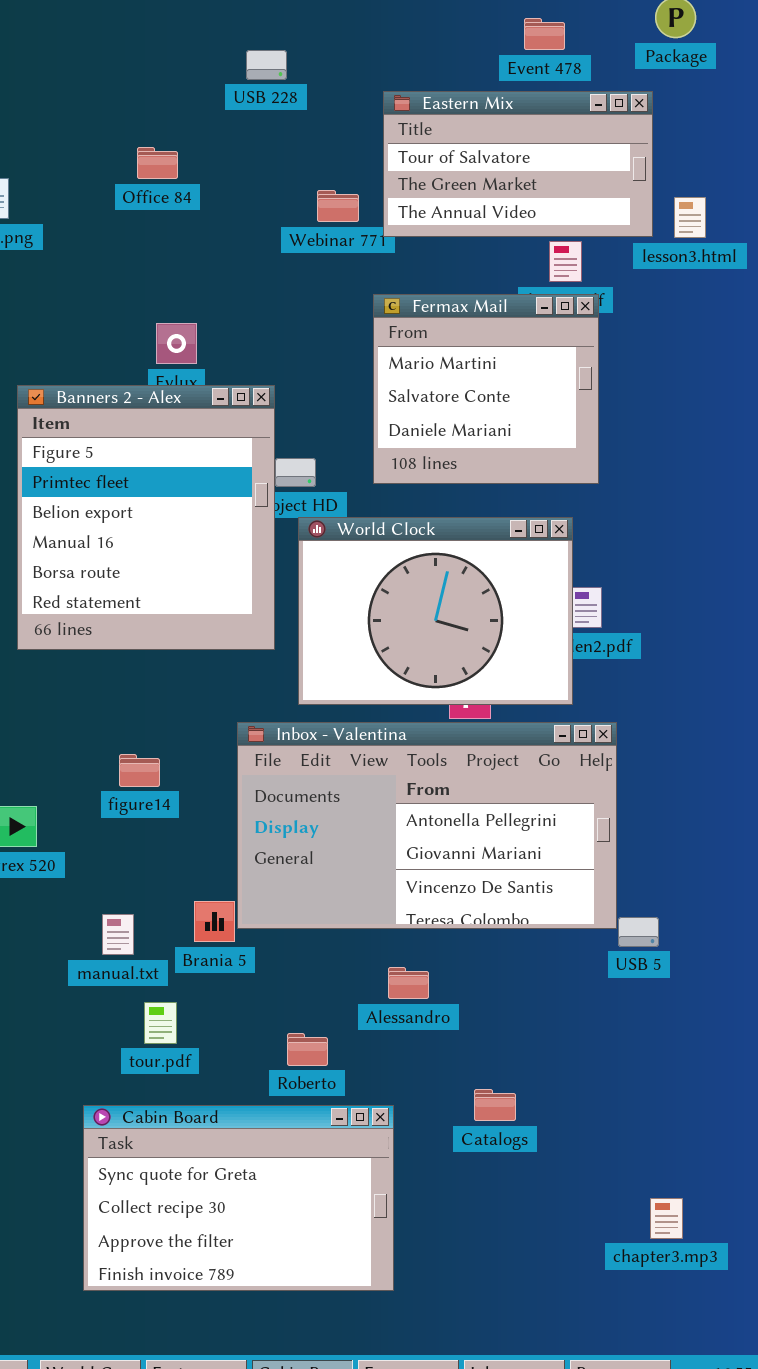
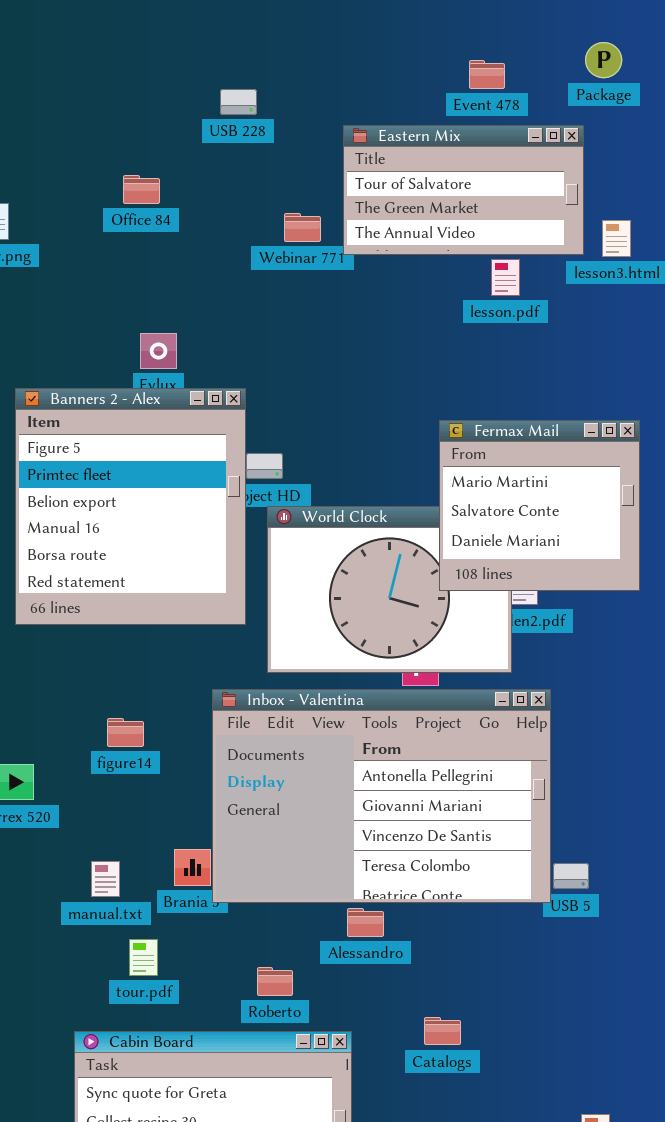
Fermax Mail: [373,294,599,484] -> [439,420,640,591], moved
Inbox - Valentina: [237,722,617,929] -> [212,689,551,903], resized

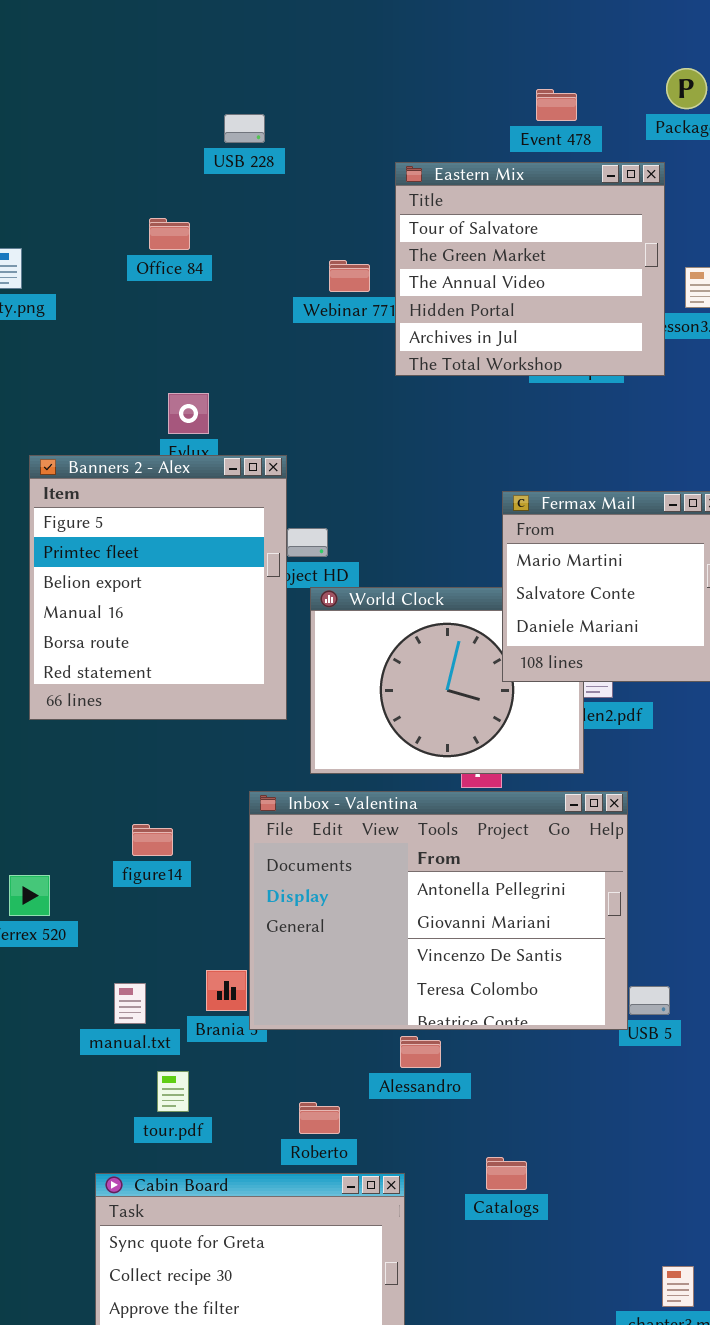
USB 228: [220,89,257,115] -> [224,114,265,143], moved
Eastern Mix: [343,125,584,255] -> [395,162,665,376], resized

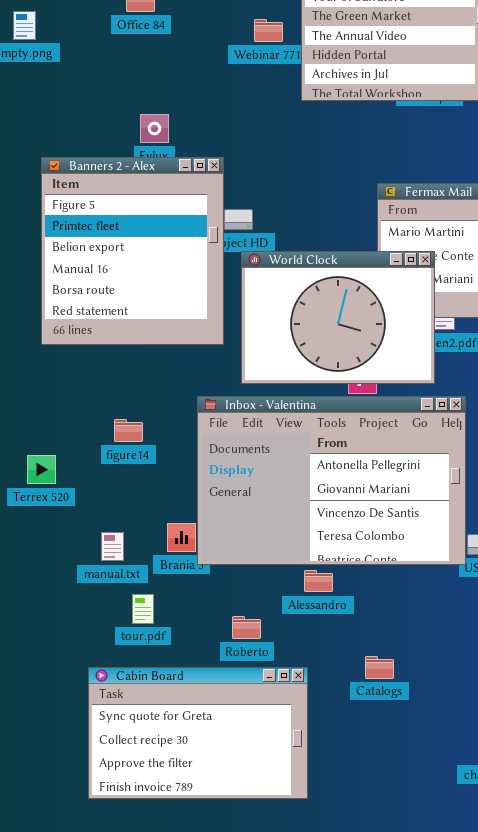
World Clock: [310,587,584,774] -> [241,251,435,384], raised

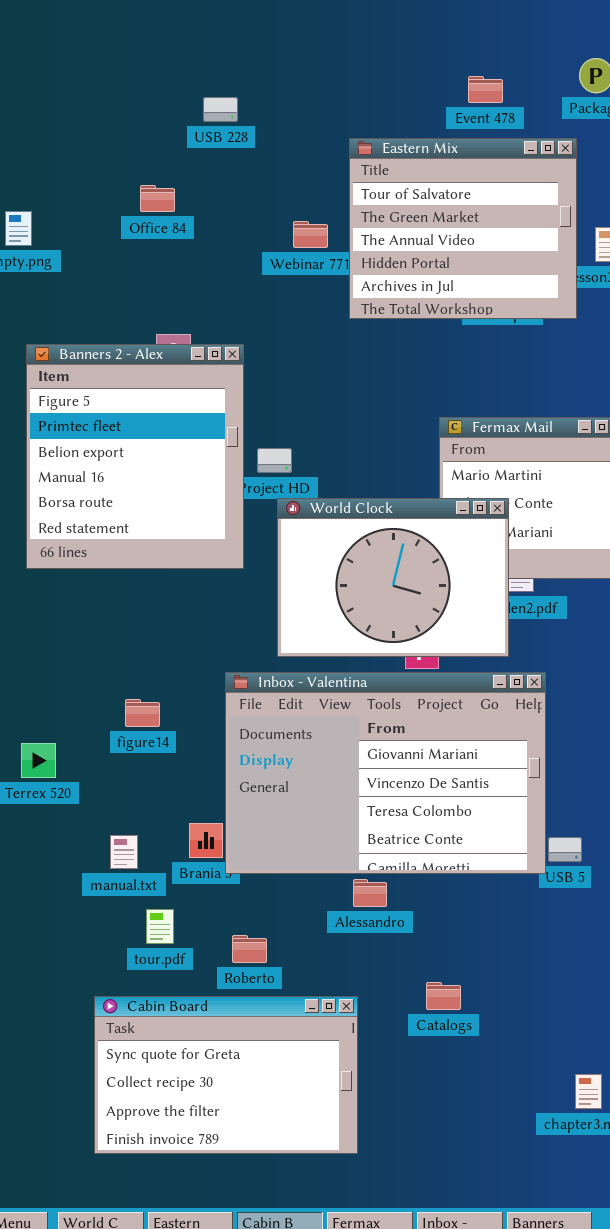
Banners 2 - Alex: [41,157,224,345] -> [26,344,244,569], moved
Inbox - Valentina: [197,396,466,565] -> [225,672,546,874], scrolled down 1 row
Roberto: [232,616,261,639] -> [232,935,267,963], moved

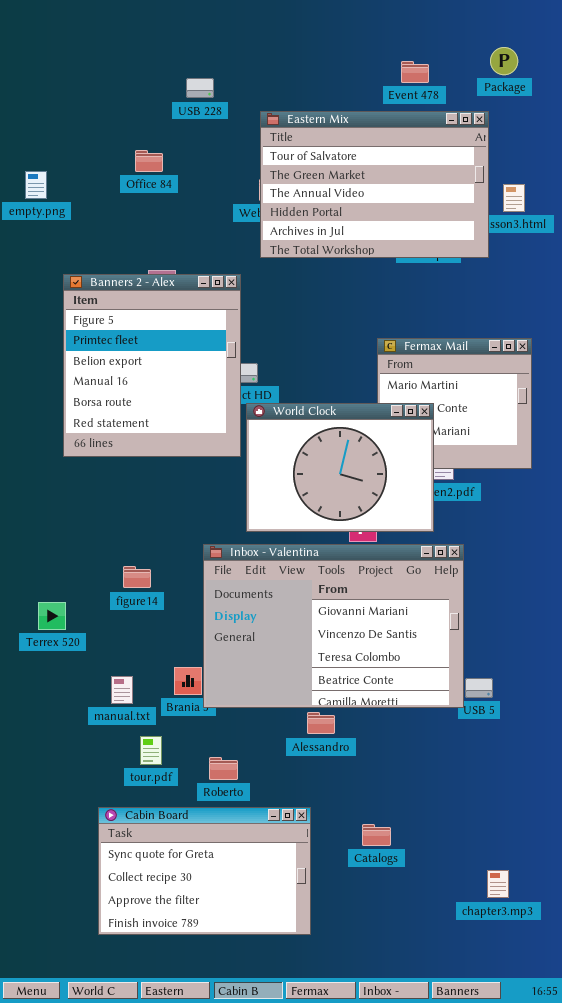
Eastern Mix: [349,138,577,319] -> [260,111,489,258], resized
Banners 2 - Alex: [26,344,244,569] -> [63,274,241,457], moved
Catalogs: [426,982,461,1010] -> [362,824,391,846], moved

